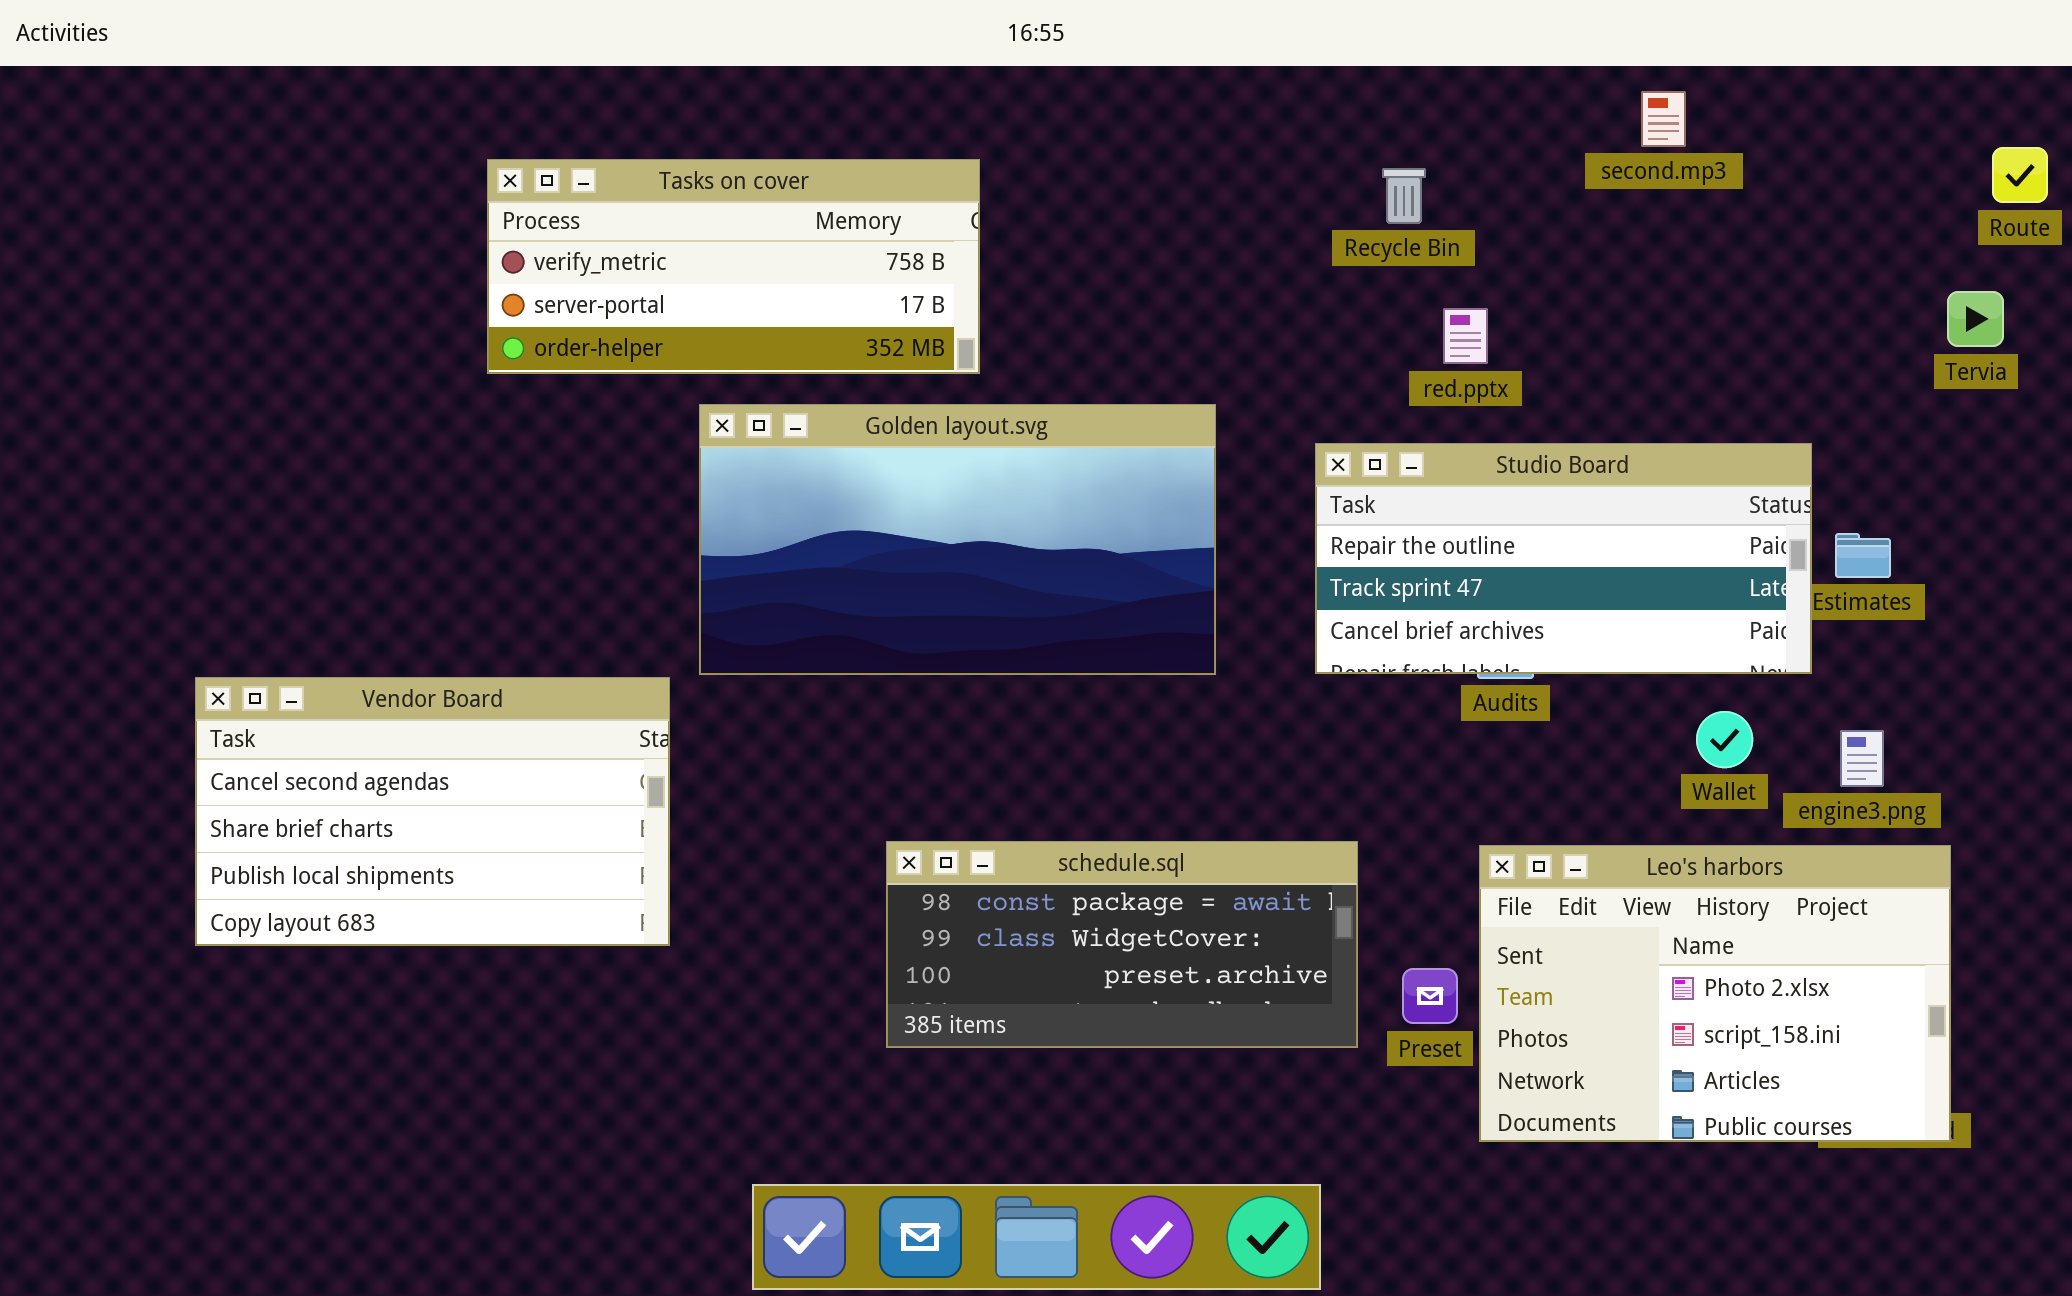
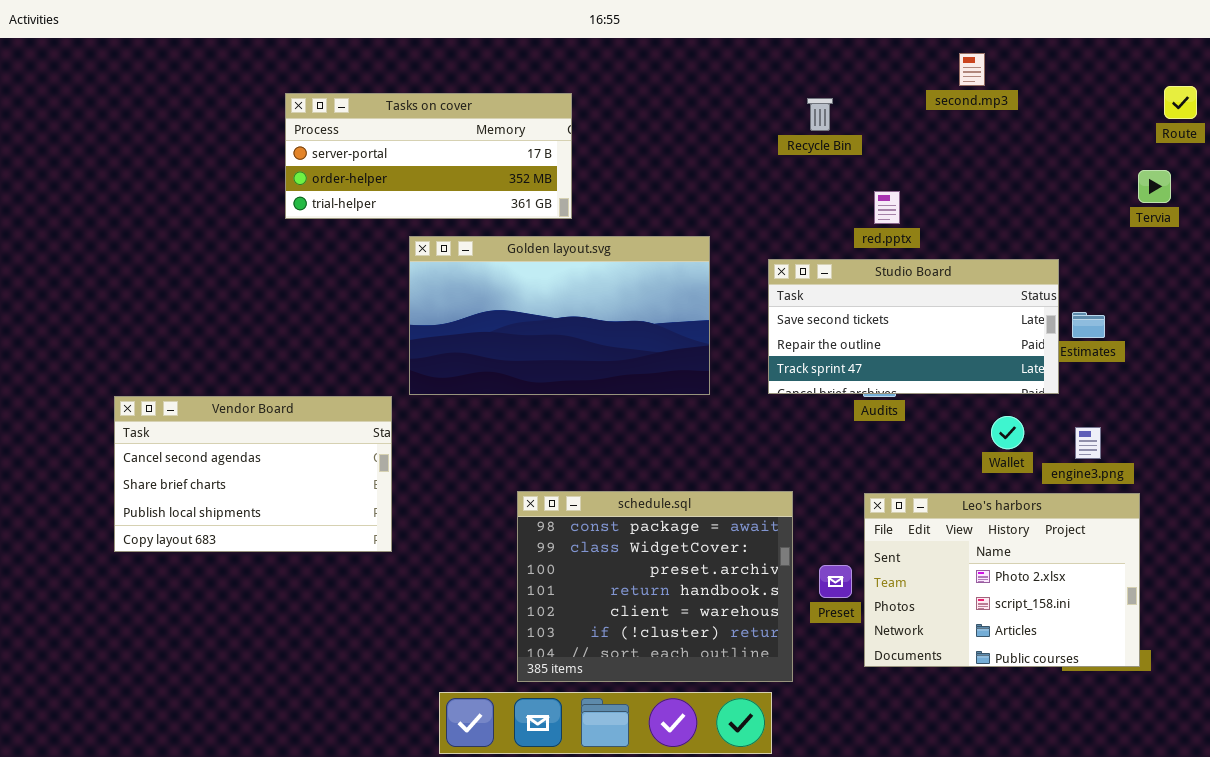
Tasks on cover: [487,159,980,374] -> [285,93,572,219], scrolled down 1 row
red.pptx: [1443,308,1488,364] -> [874,191,900,224], moved
Studio Board: [1315,443,1812,674] -> [768,259,1059,394], scrolled up 1 row
schedule.sql: [886,841,1358,1048] -> [517,491,793,682], resized

